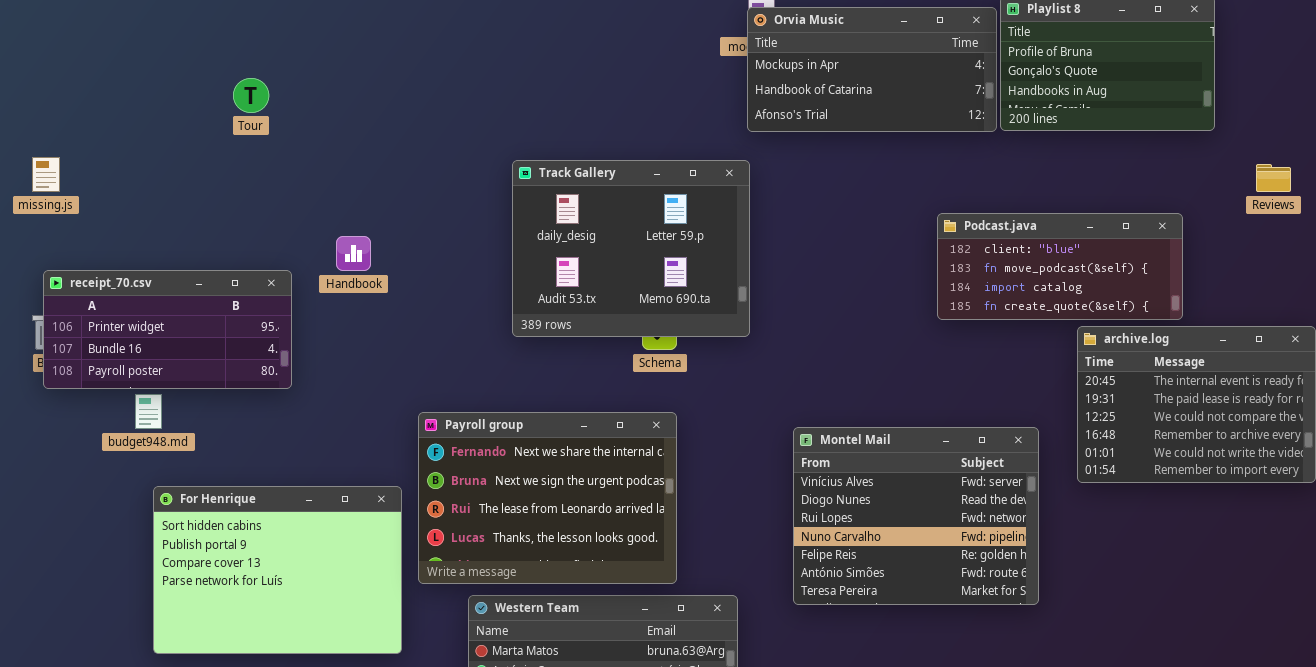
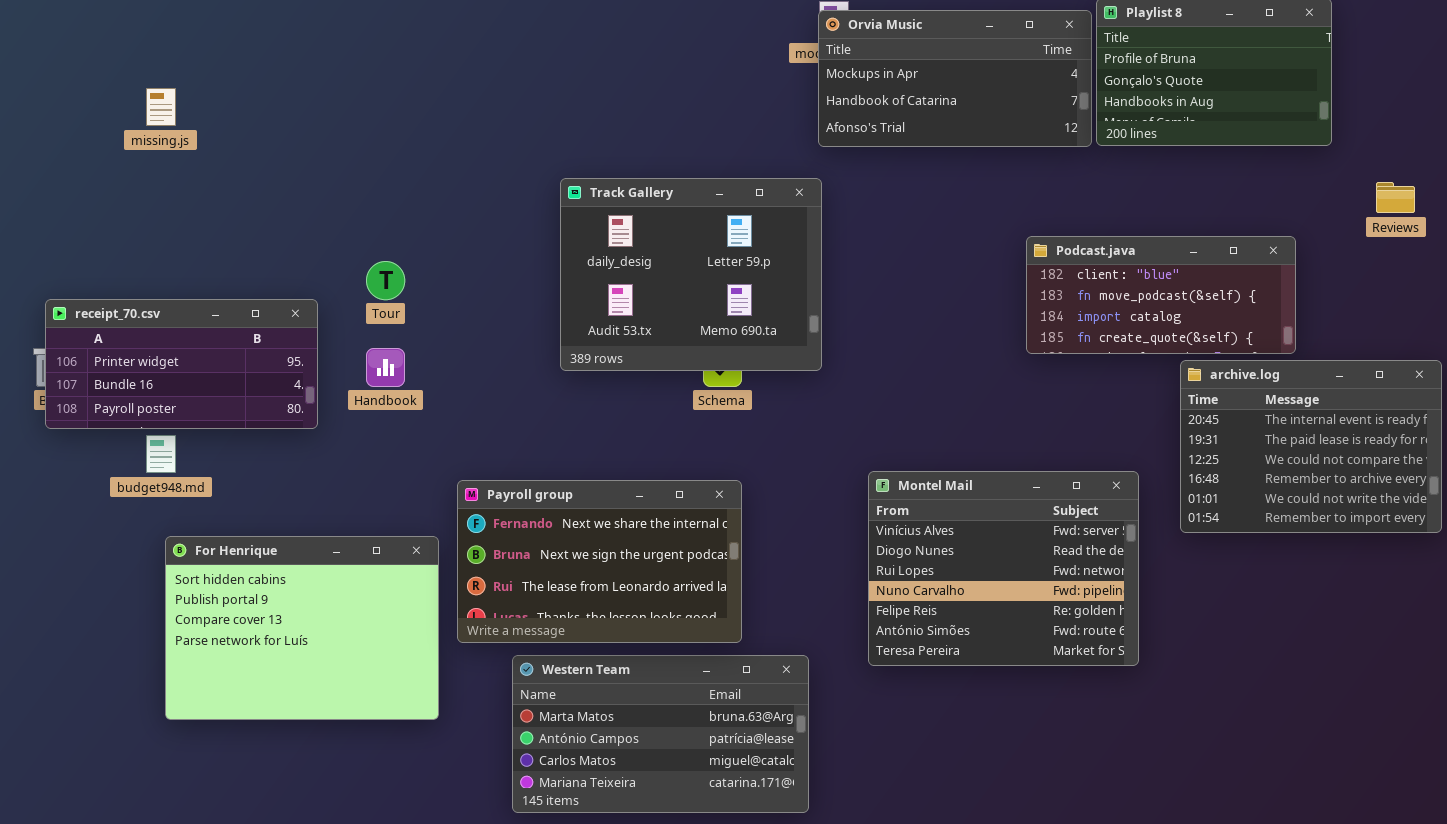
Tour: [233,78,269,113] -> [366,261,405,300], moved
missing.js: [32,157,60,192] -> [146,88,176,126], moved
Handbook: [336,236,371,271] -> [366,348,405,387], moved
Payroll group: [418,412,677,584] -> [457,480,742,643], resized

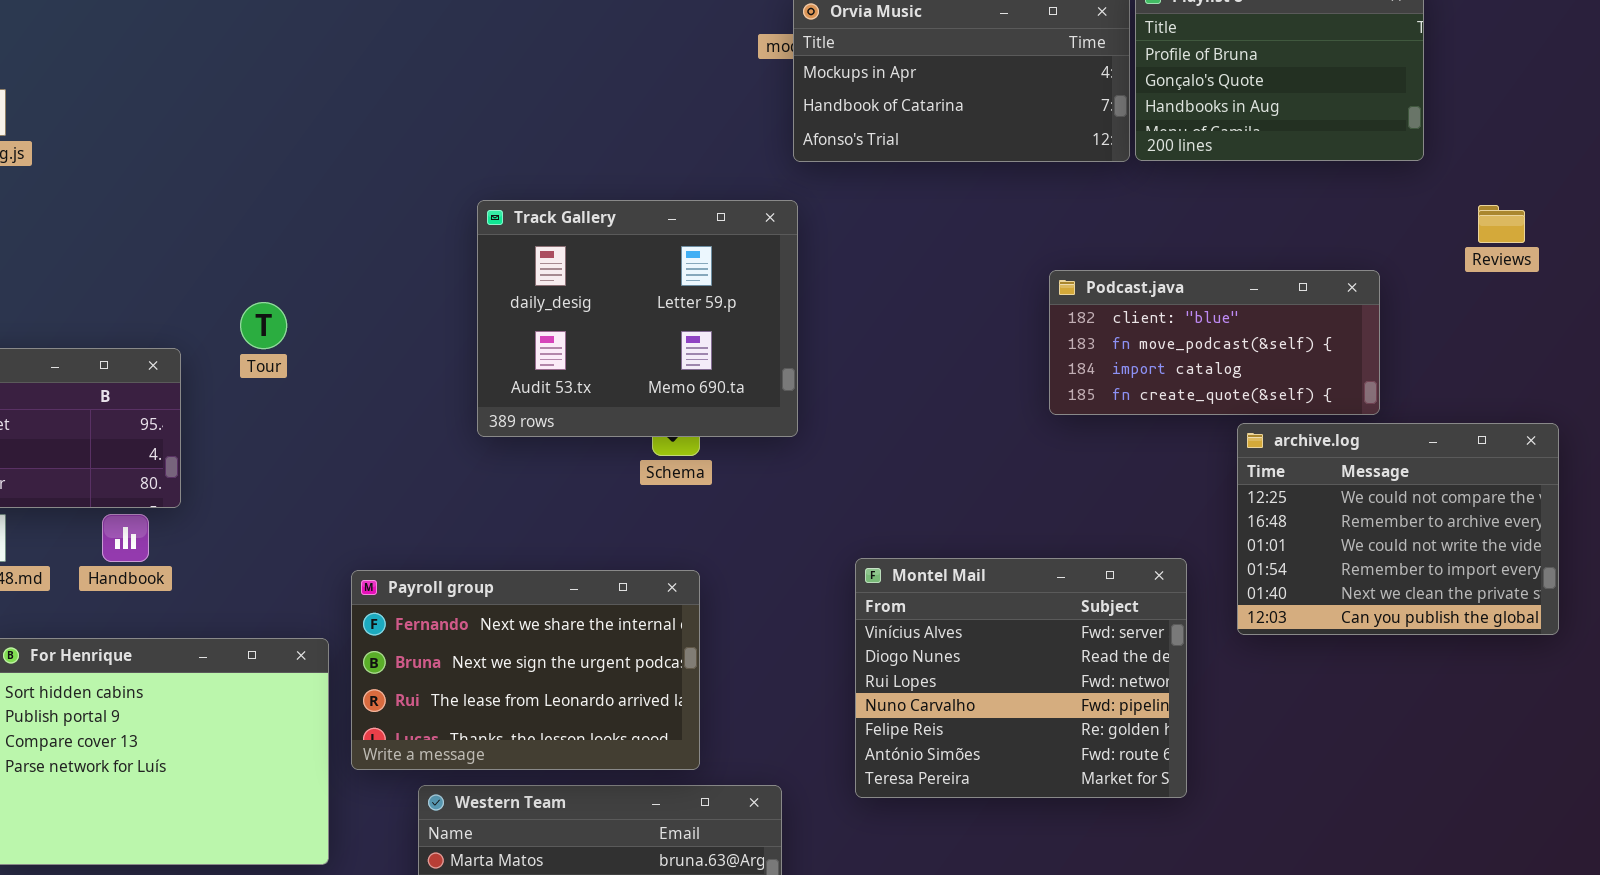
Handbook: [366,348,405,387] -> [102,514,149,562], moved
archive.log: [1180,360,1442,533] -> [1237,423,1559,635], scrolled down 2 rows

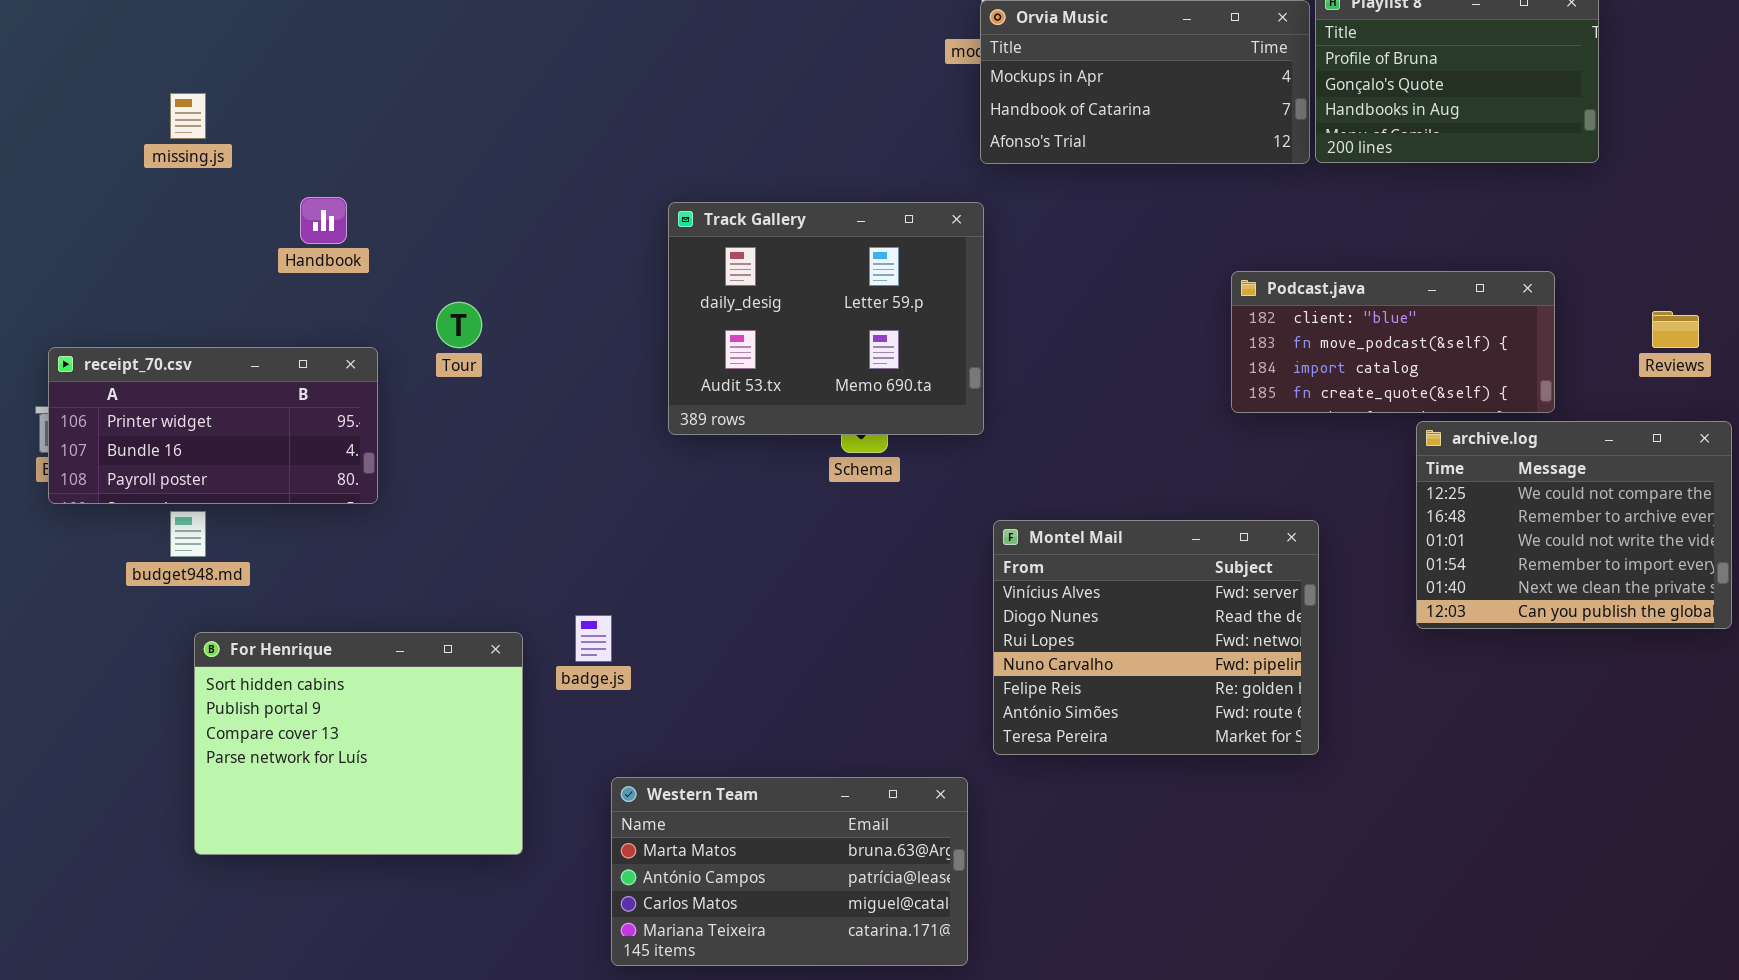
Reviews: [1478,205,1525,243] -> [1652,311,1699,348], moved
Handbook: [102,514,149,562] -> [300,197,347,244], moved
Montel Mail: [855,558,1187,798] -> [993,520,1319,755], moved
Payroll group: [351,570,700,770] -> none, closed

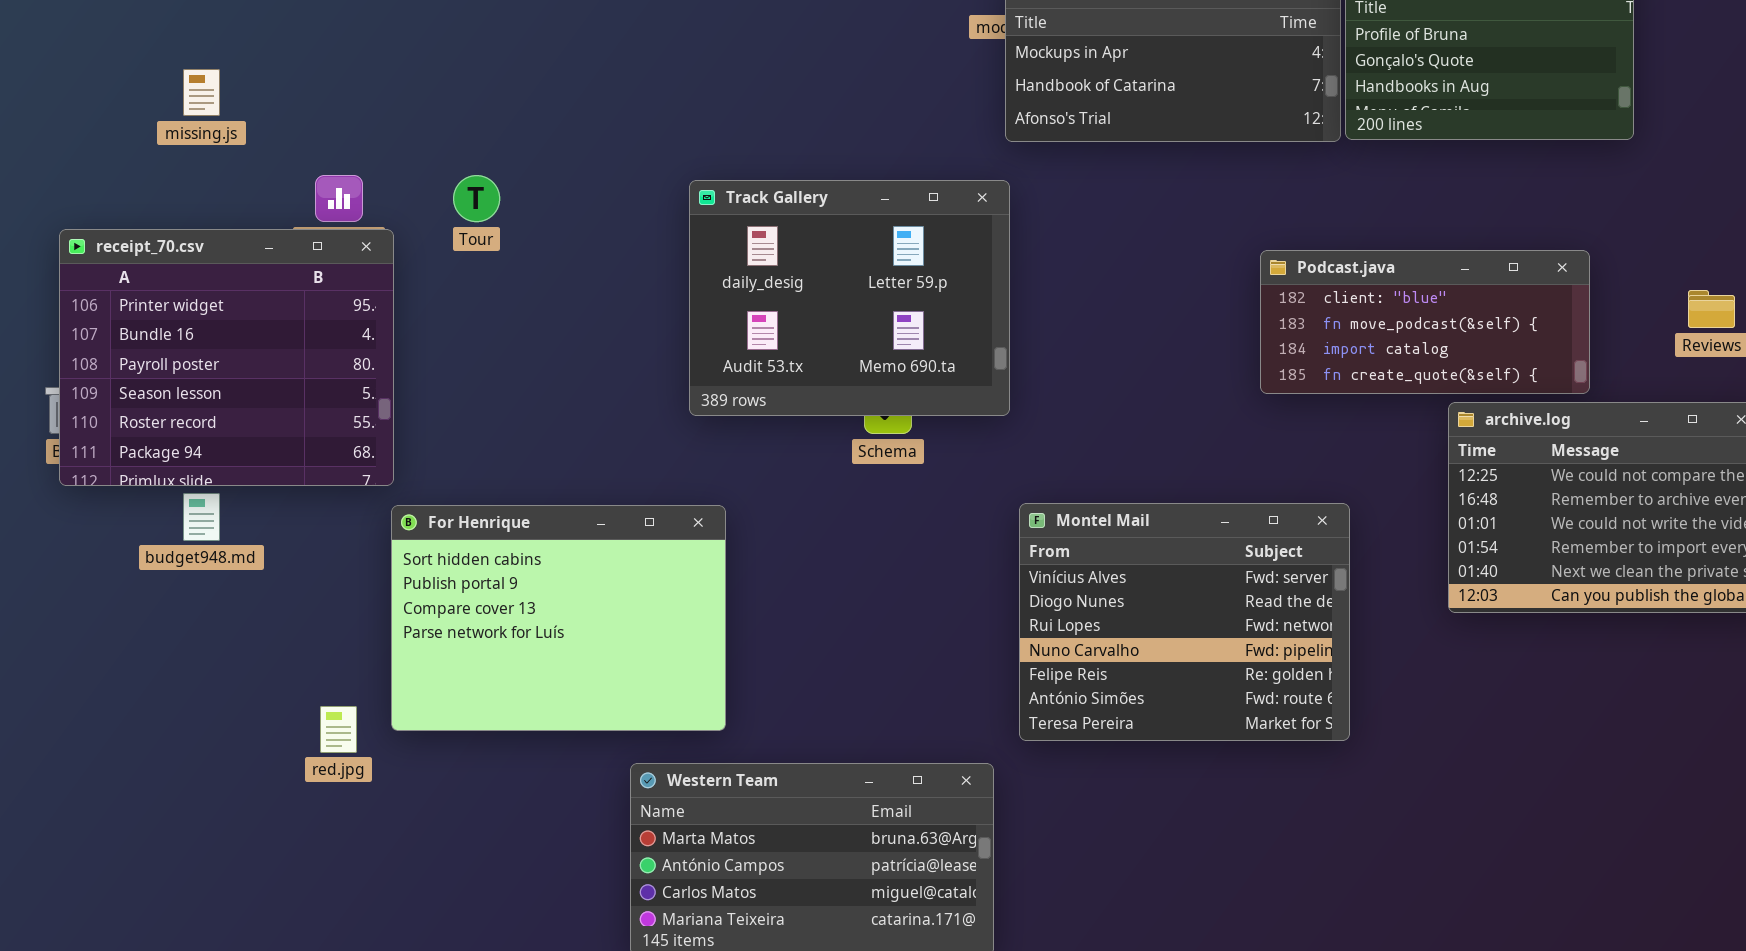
Tour: [436,302,482,348] -> [453,175,500,222], moved
receipt_70.csv: [48,347,378,504] -> [59,229,394,486], resized
For Henrique: [194,632,523,855] -> [391,505,726,731], moved

